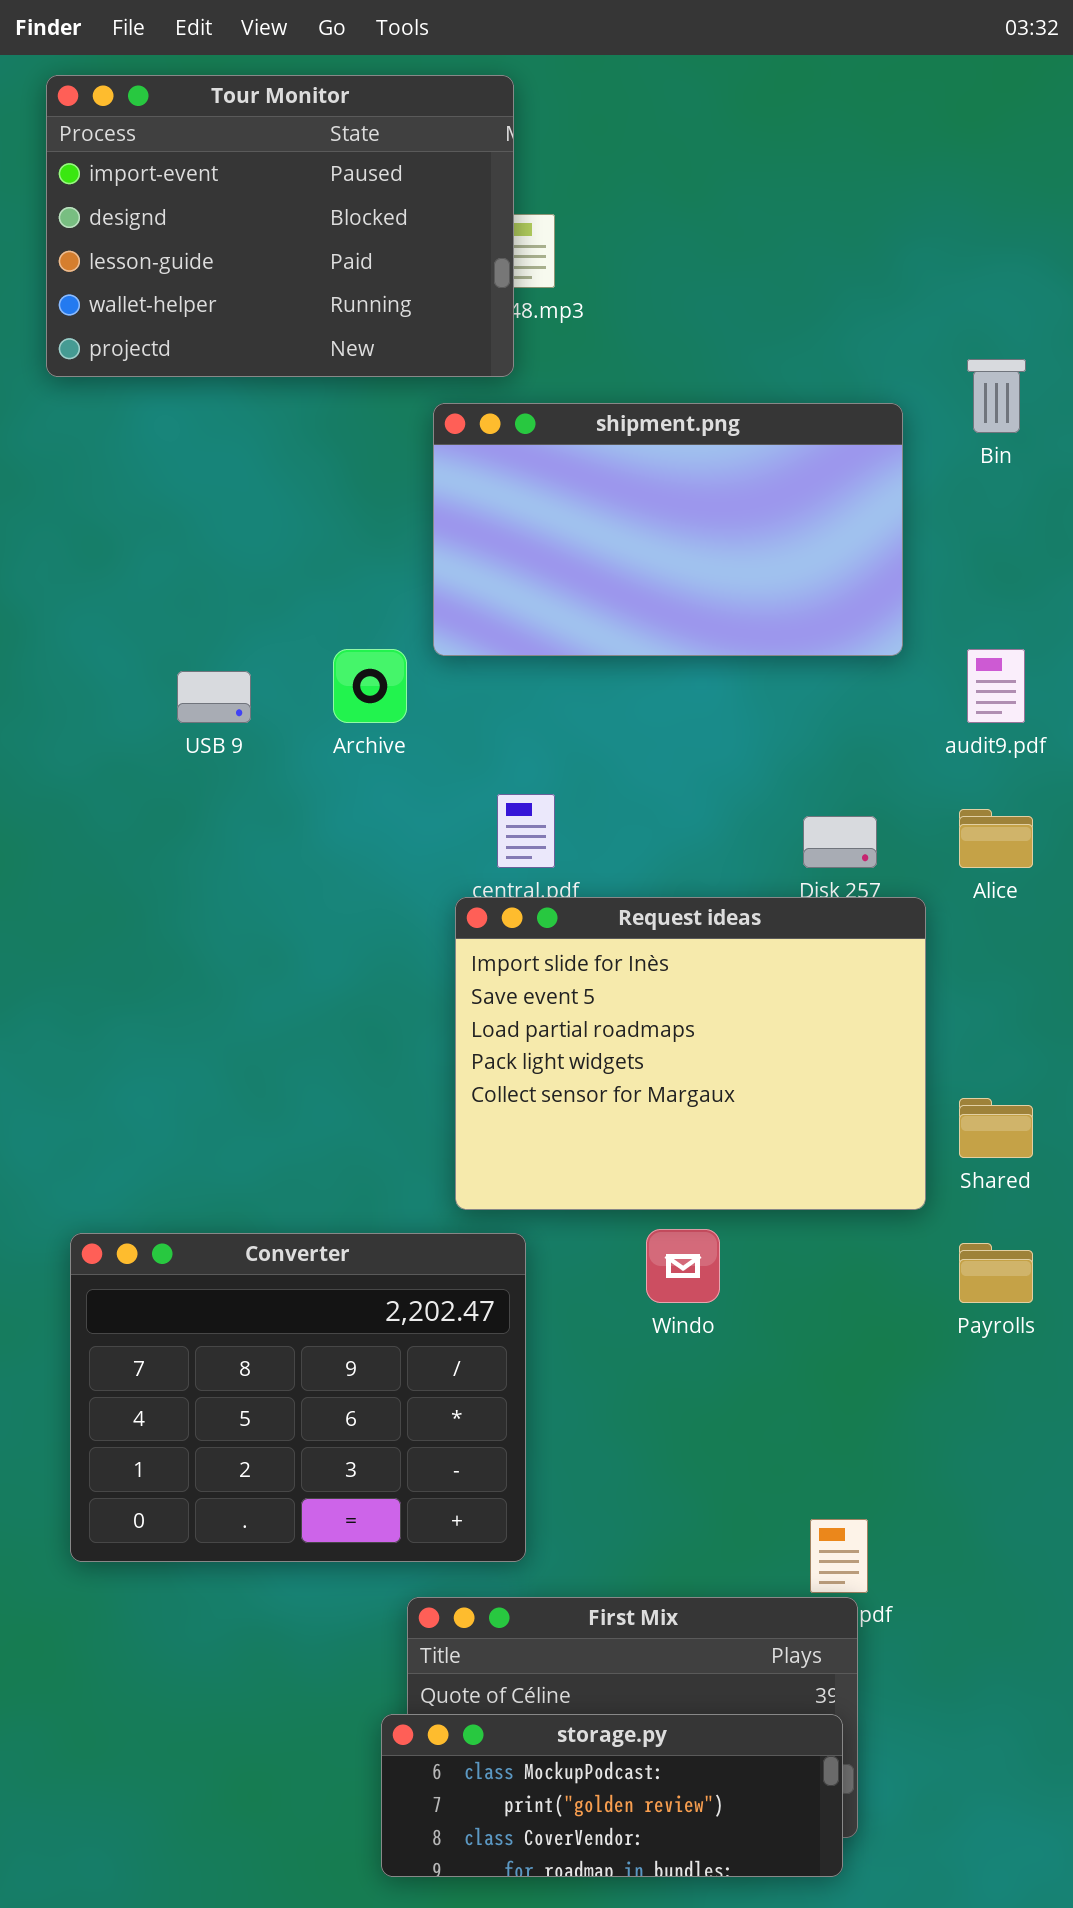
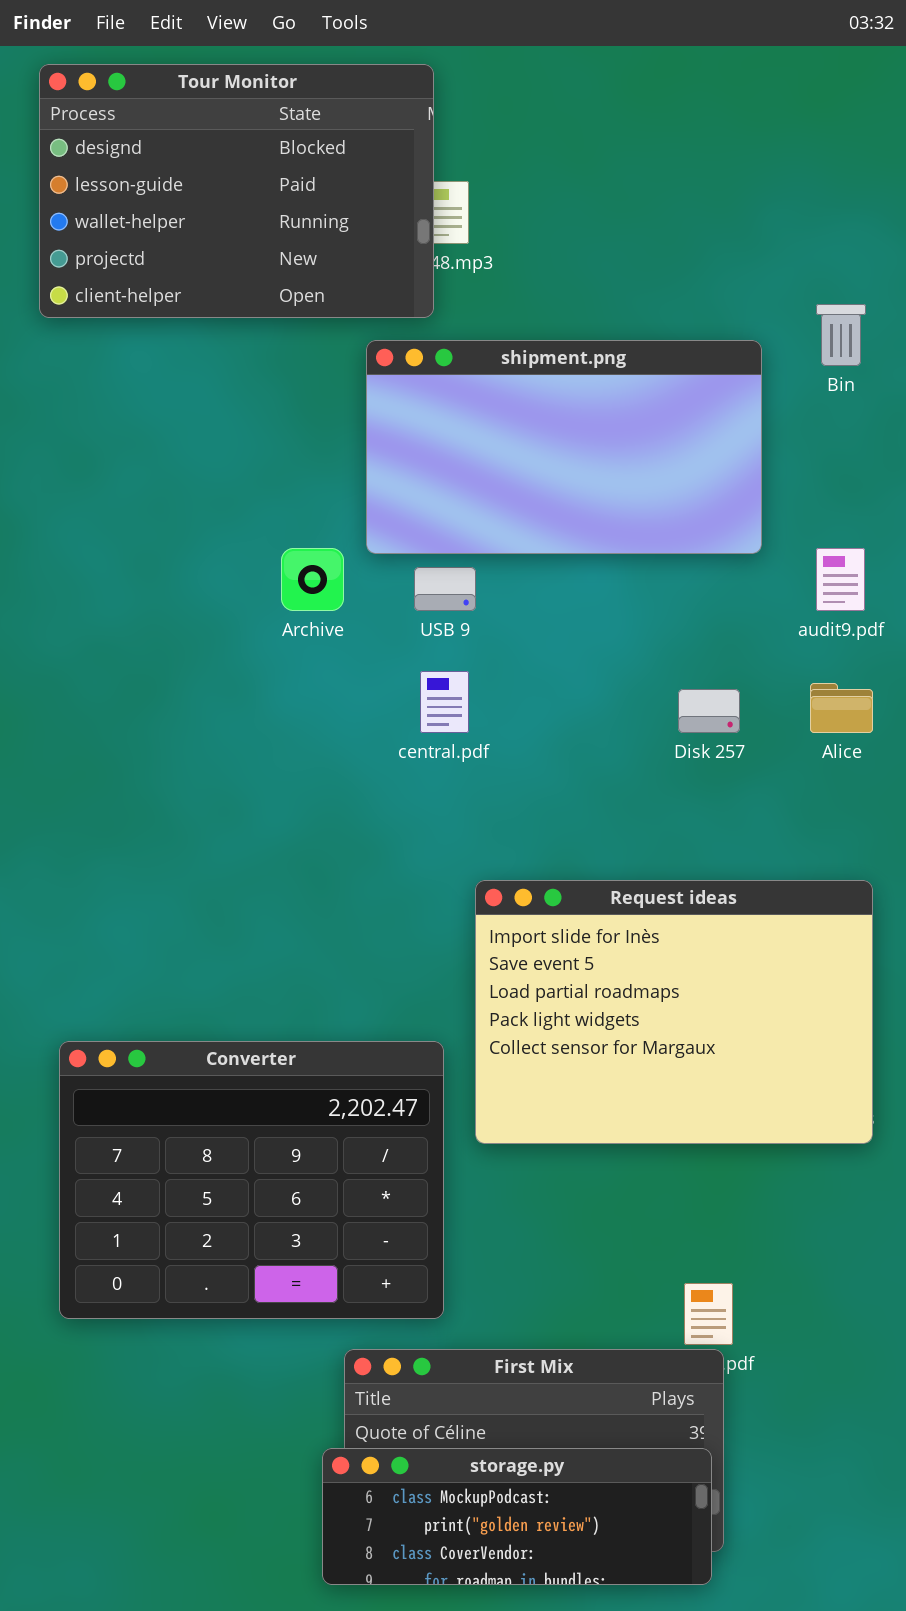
Tour Monitor: [46,75,514,377] -> [39,64,434,318], scrolled down 1 row
USB 9: [177,671,251,723] -> [414,567,476,611], moved
Request ideas: [455,897,926,1210] -> [475,880,873,1144], moved

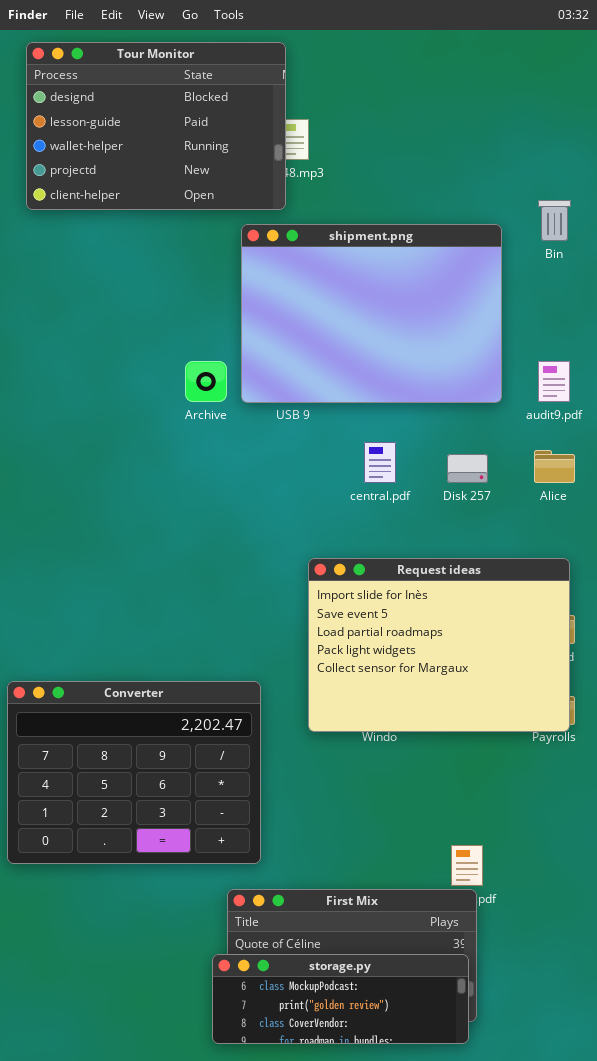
shipment.png: [366,340,762,554] -> [241,224,502,403], resized
central.pdf: [420,671,469,733] -> [364,442,396,483], moved
Request ideas: [475,880,873,1144] -> [308,558,570,732], moved
Converter: [59,1041,444,1319] -> [7,681,261,864], moved

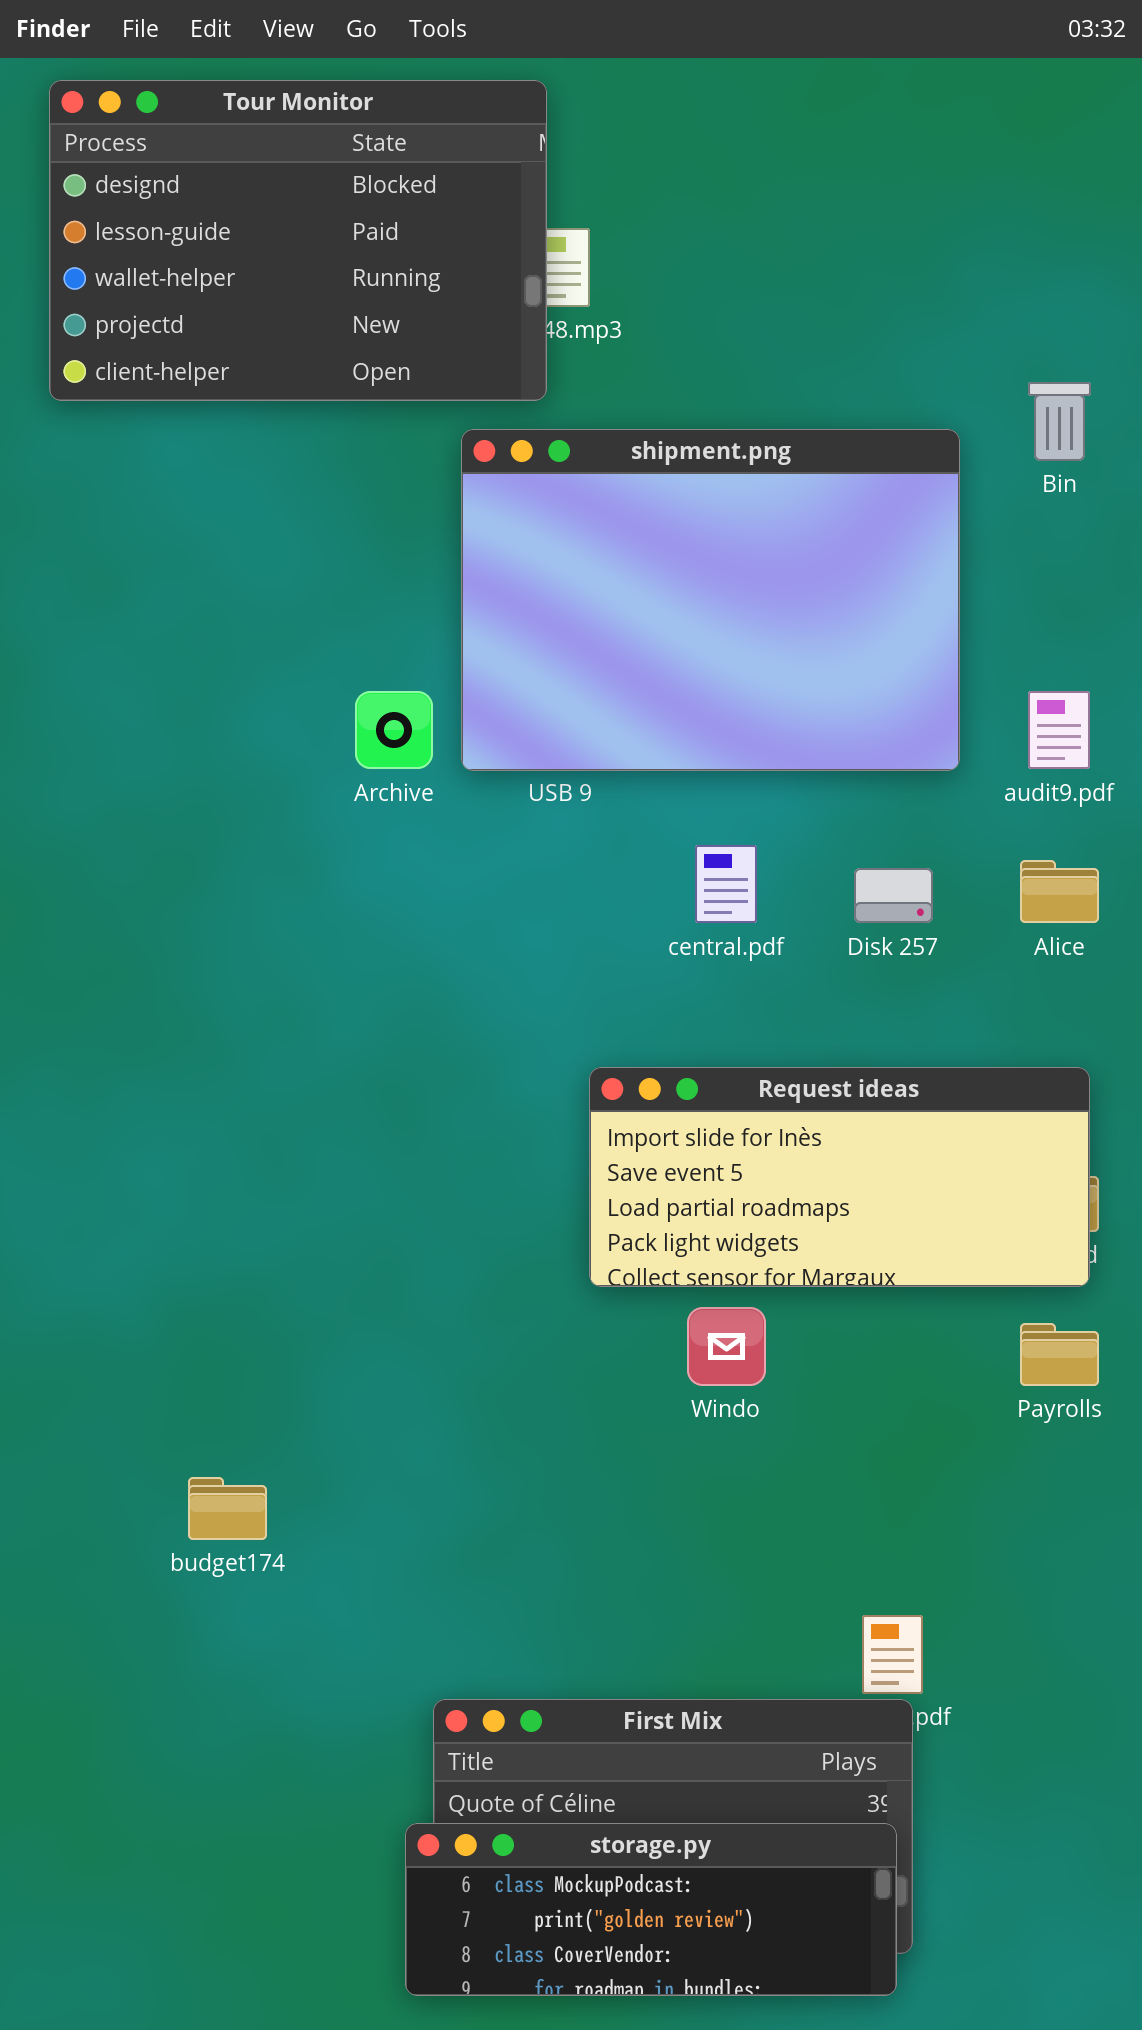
Request ideas: [308,558,570,732] -> [589,1067,1090,1287], resized
Converter: [7,681,261,864] -> none, closed

